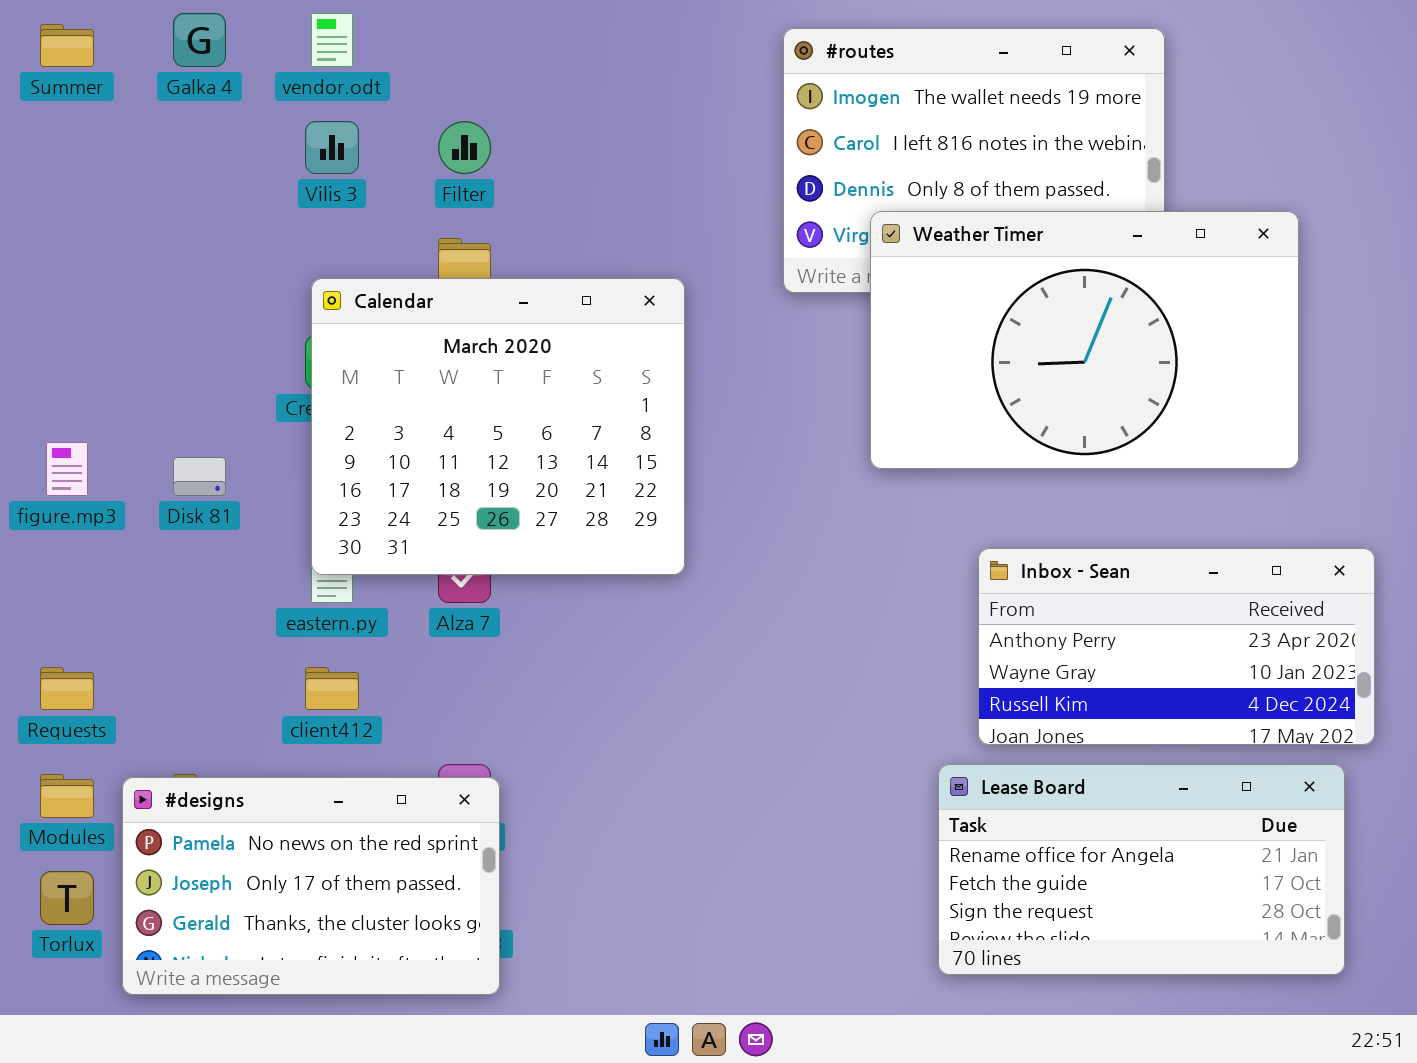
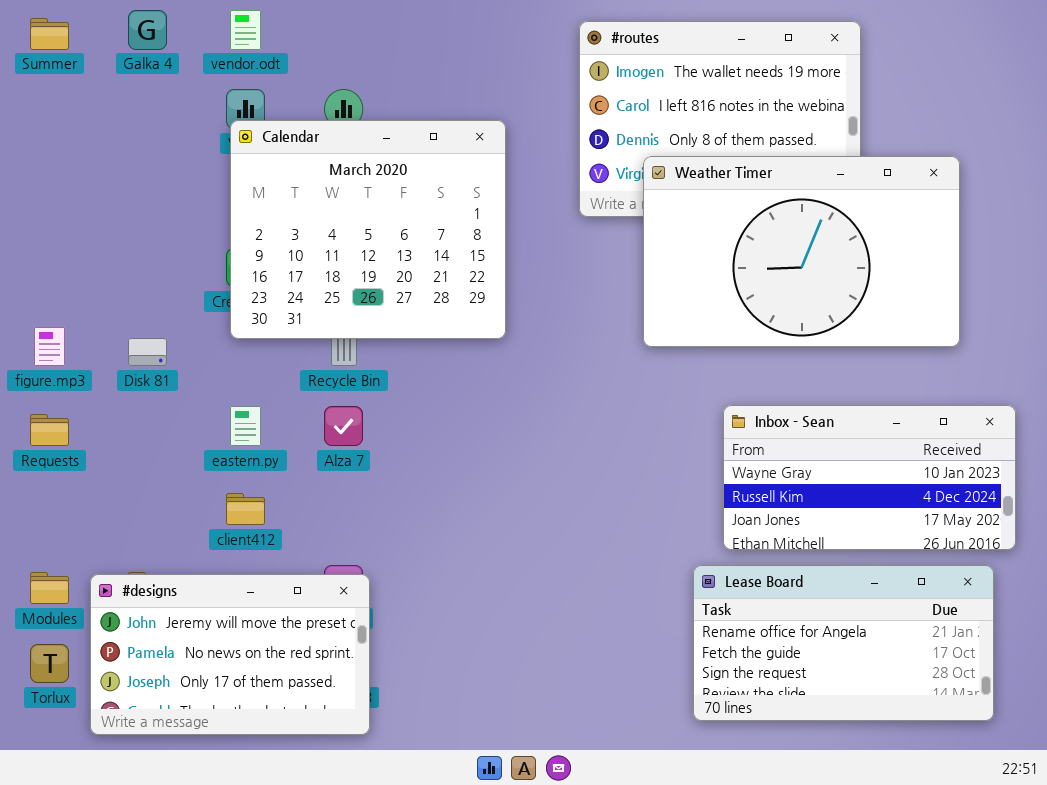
Calendar: [311,278,685,575] -> [230,120,506,339], moved
Inbox - Sean: [978,548,1375,745] -> [723,405,1016,550], scrolled down 1 row
Requests: [40,667,94,710] -> [30,414,69,446], moved
#designs: [122,777,500,995] -> [90,574,370,735], scrolled up 1 row

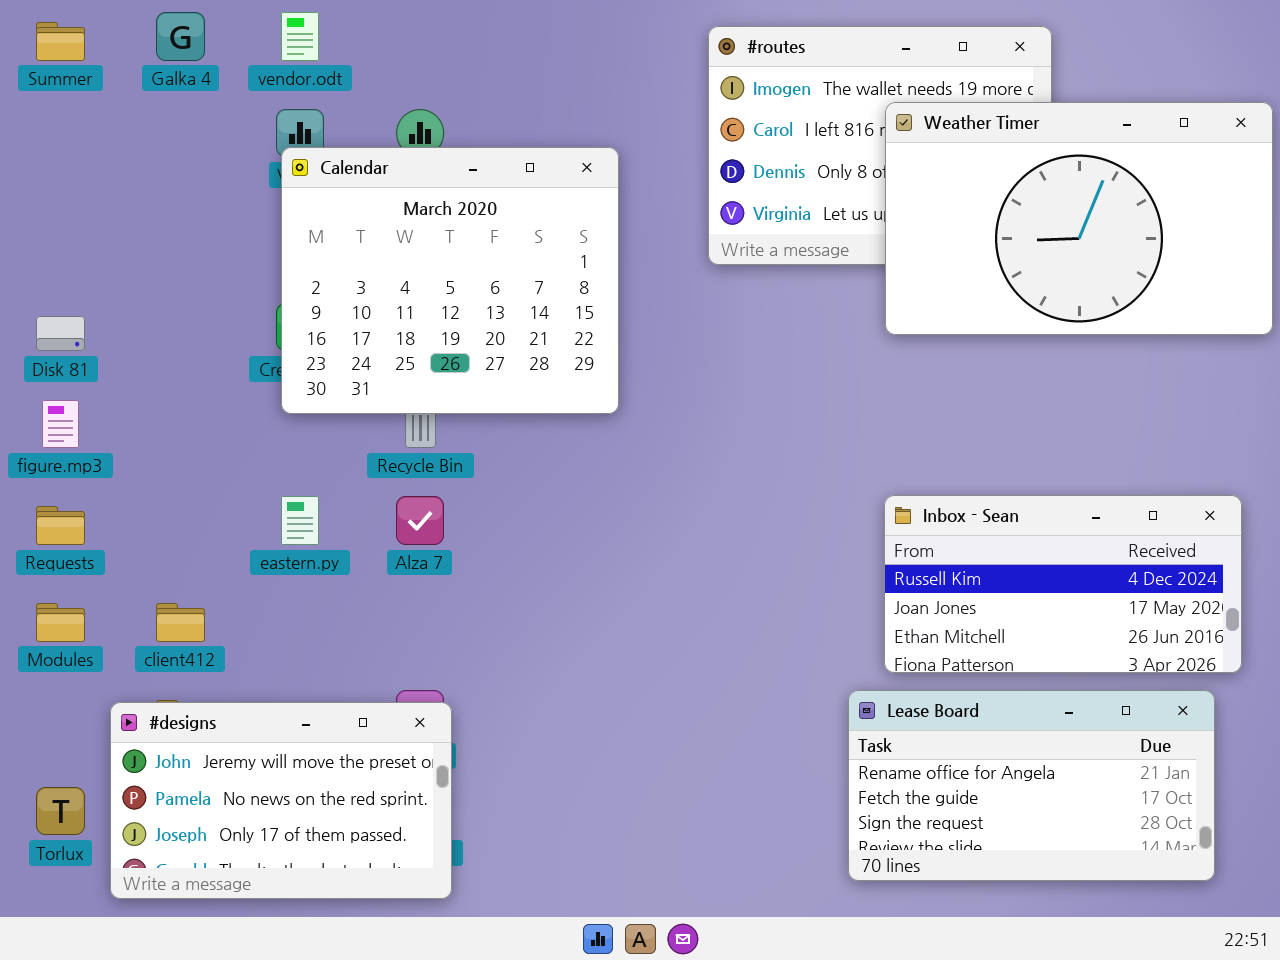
Weather Timer: [643,156,960,347] -> [885,102,1273,335], moved
Disk 81: [128,338,167,366] -> [36,316,85,351], moved
Inbox - Sean: [723,405,1016,550] -> [884,495,1242,673], scrolled down 1 row
client412: [226,493,265,525] -> [156,603,205,642], moved
Modules: [30,572,69,604] -> [36,603,85,642], moved

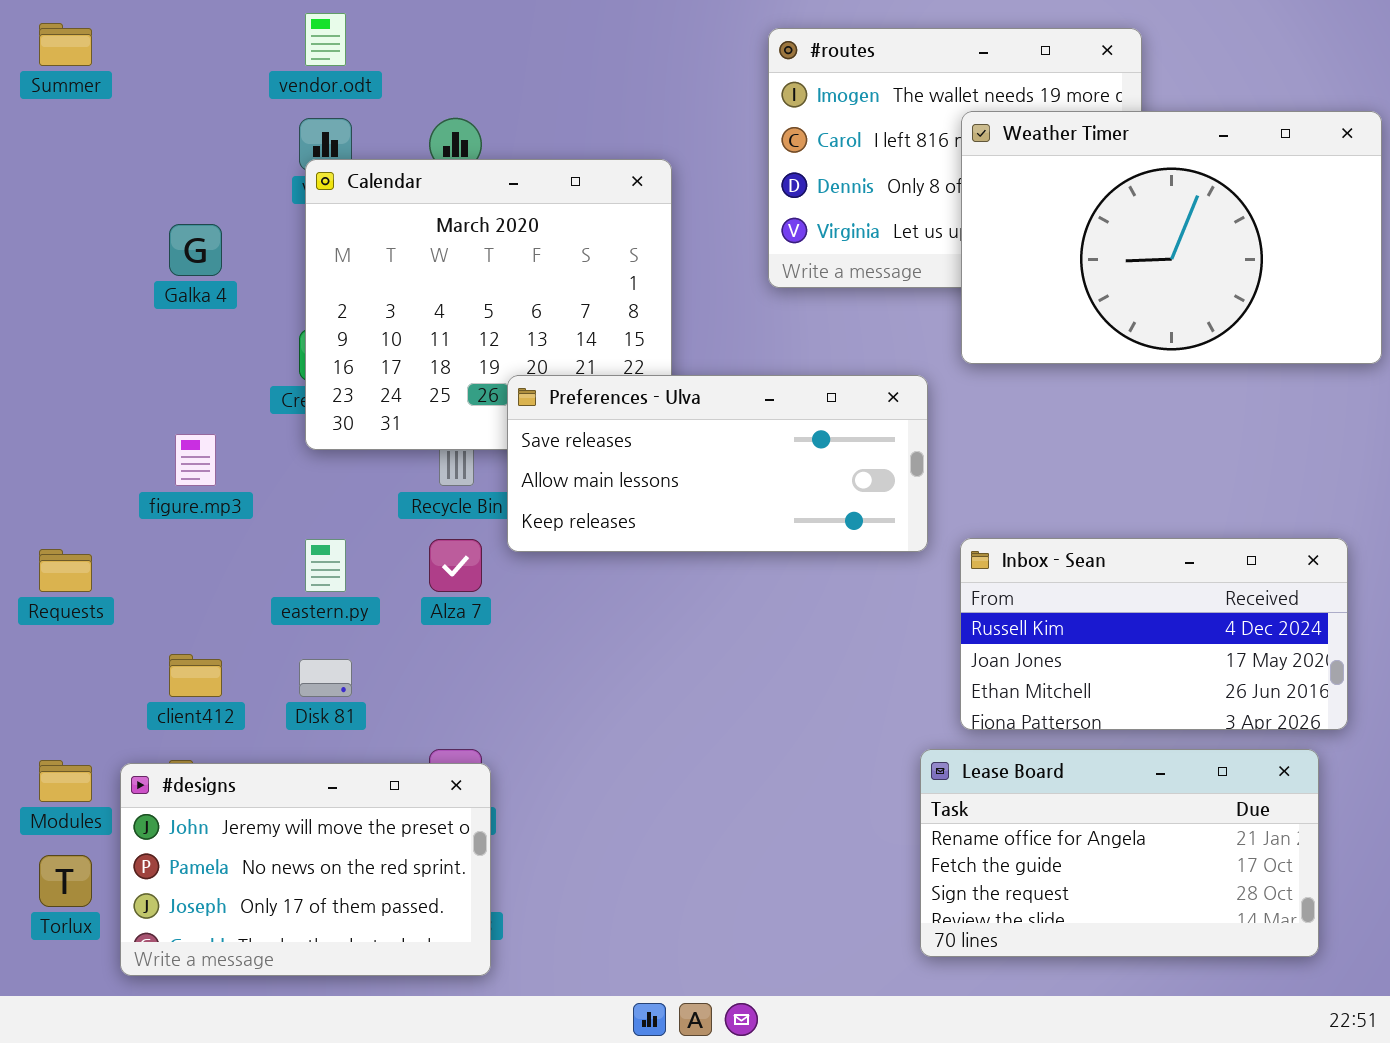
Galka 4: [156,12,205,61] -> [169,224,222,276], moved
Disk 81: [36,316,85,351] -> [299,659,352,697], moved
Preferences - Ulva: none -> [507,375,928,552], opened
figure.mp3: [42,400,79,448] -> [175,434,216,486], moved
Modules: [36,603,85,642] -> [39,760,92,802], moved

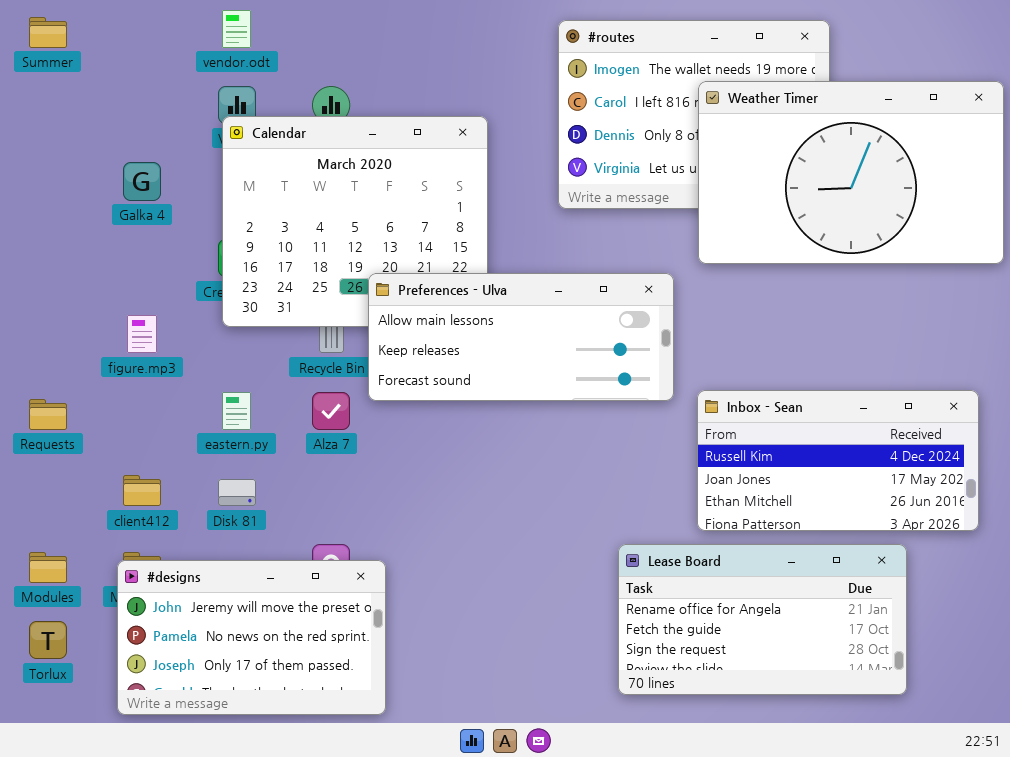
Preferences - Ulva: [507,375,928,552] -> [368,273,674,401], scrolled down 1 row
Lease Board: [920,749,1319,957] -> [618,544,907,695], moved
#designs: [120,763,491,976] -> [117,560,386,715], moved

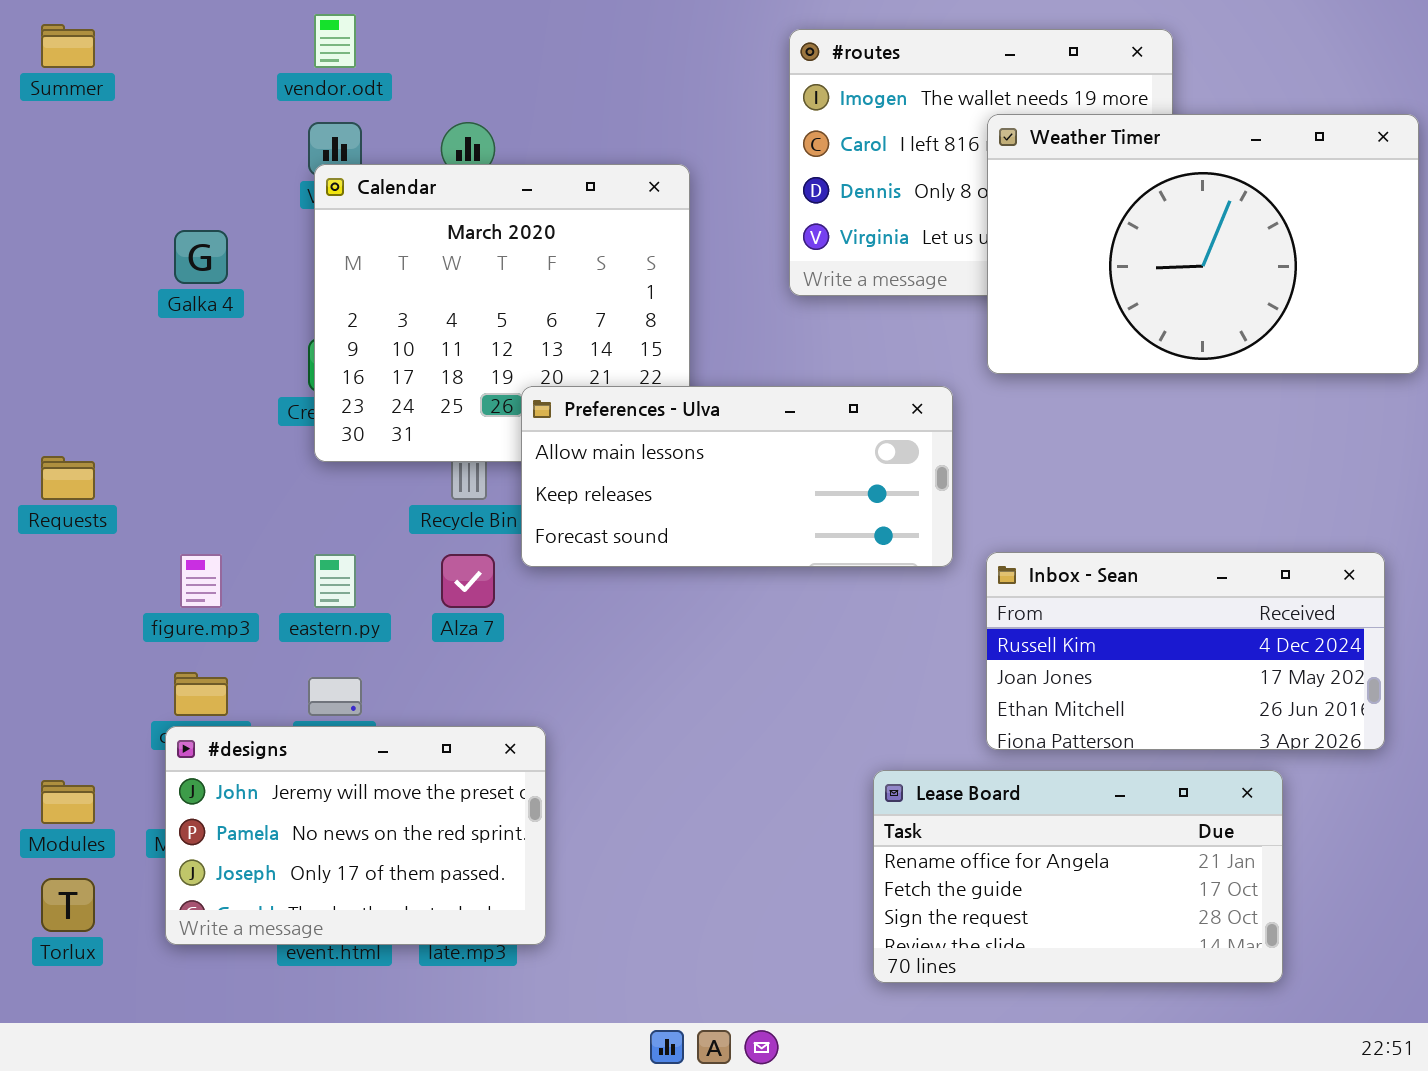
figure.mp3: [127,315,157,353] -> [180,554,222,608], moved
Requests: [29,399,67,430] -> [41,456,95,500], moved
#designs: [117,560,386,715] -> [165,726,546,945], moved

